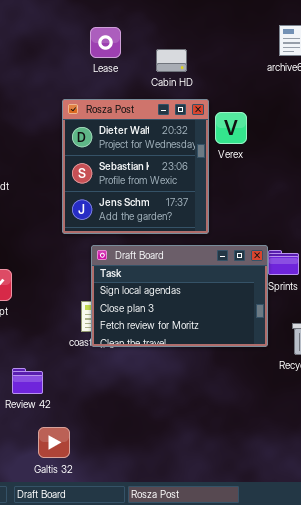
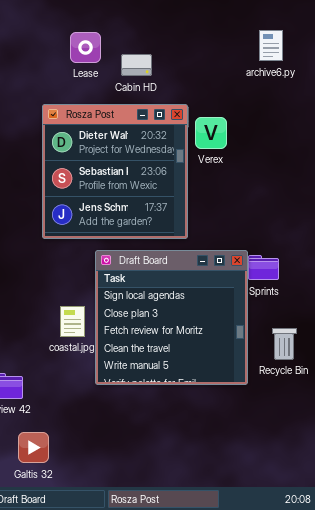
Cabin HD: [156,49,187,72] -> [121,54,152,76], moved
Draft Board: [91,245,268,347] -> [95,250,248,385], resized

